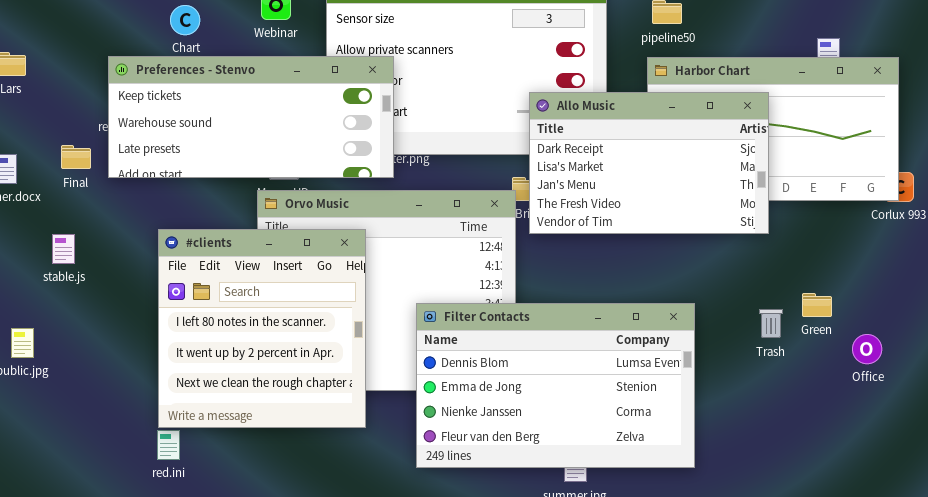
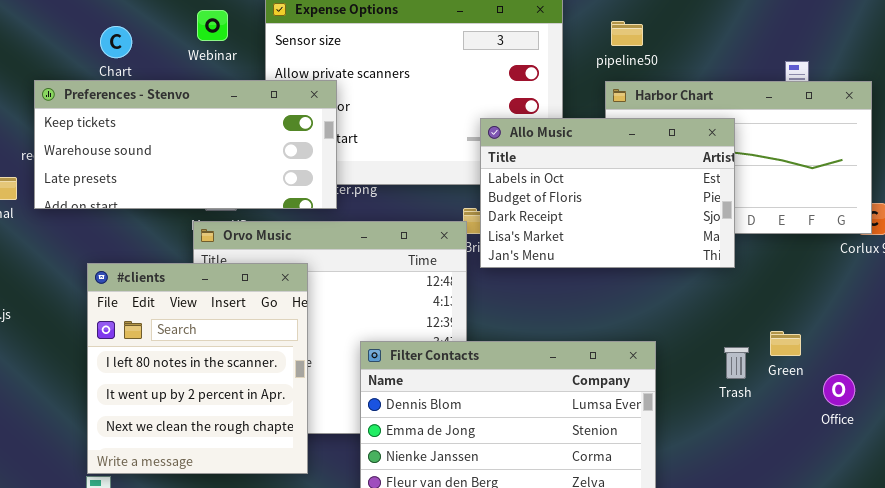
Allo Music: [529,92,769,234] -> [480,118,735,268], scrolled up 2 rows

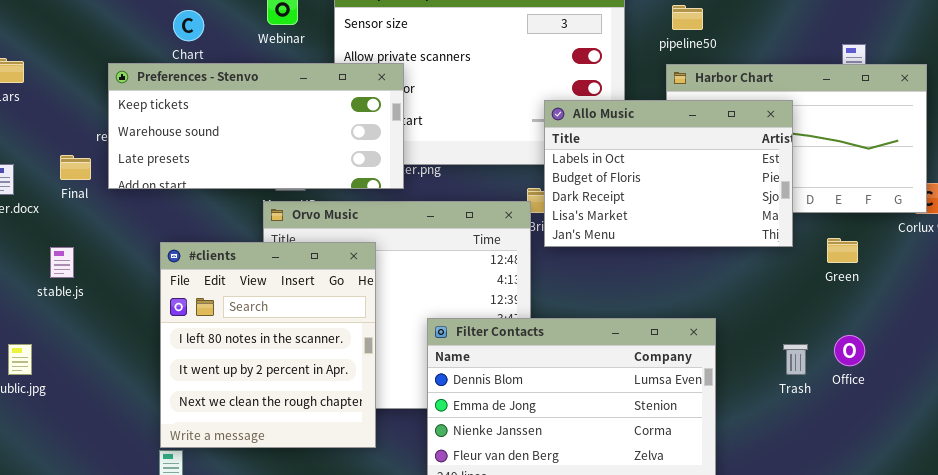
Green: [770,331,801,356] -> [827,238,858,263], moved
Trash: [724,347,749,379] -> [783,344,808,375], moved
Office: [823,374,855,406] -> [834,335,865,366], moved

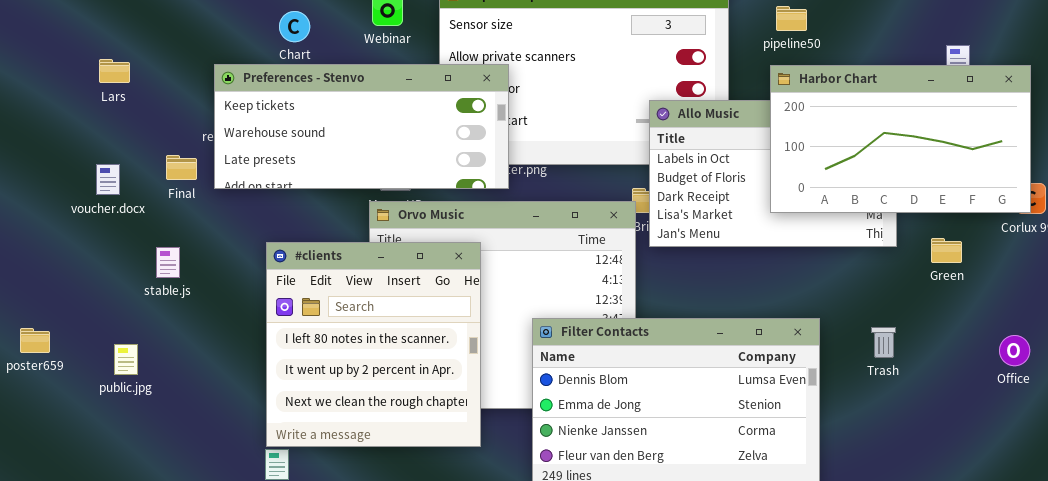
Harbor Chart: [666,64,927,213] -> [770,65,1031,213], raised
Office: [834,335,865,366] -> [999,335,1030,366], moved
Trash: [783,344,808,375] -> [871,327,896,358], moved

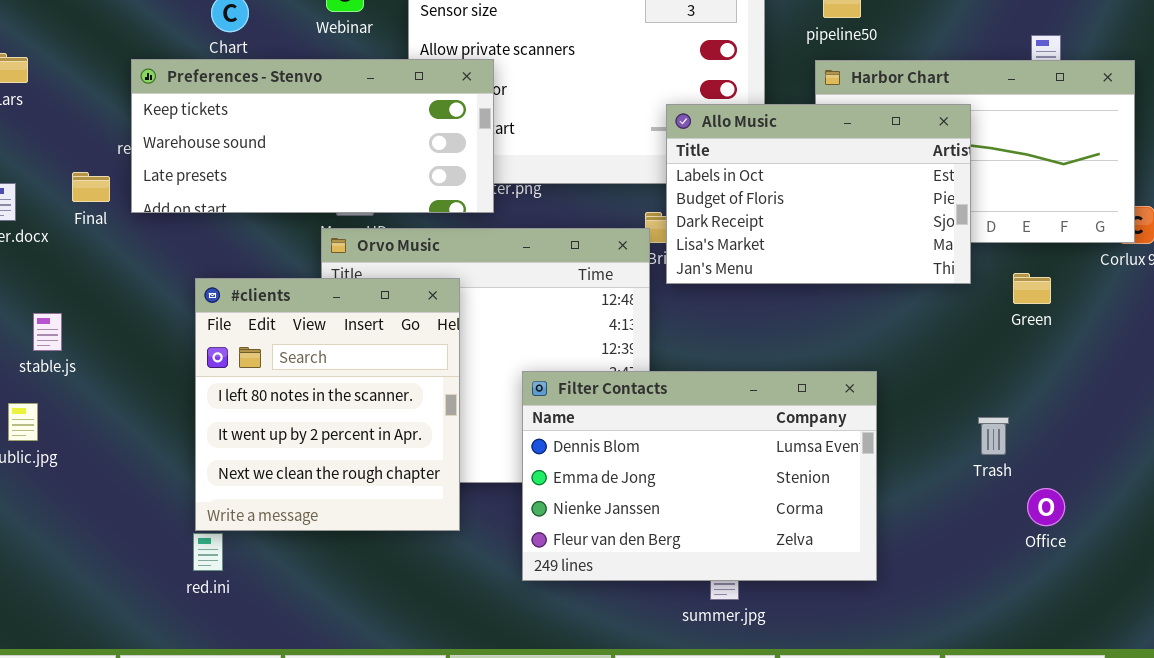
Allo Music: [649,100,897,247] -> [666,104,971,284], raised
stable.js: [156,247,180,278] -> [33,313,62,351], moved
Trash: [871,327,896,358] -> [978,417,1009,455], moved
Office: [999,335,1030,366] -> [1027,488,1065,526], moved

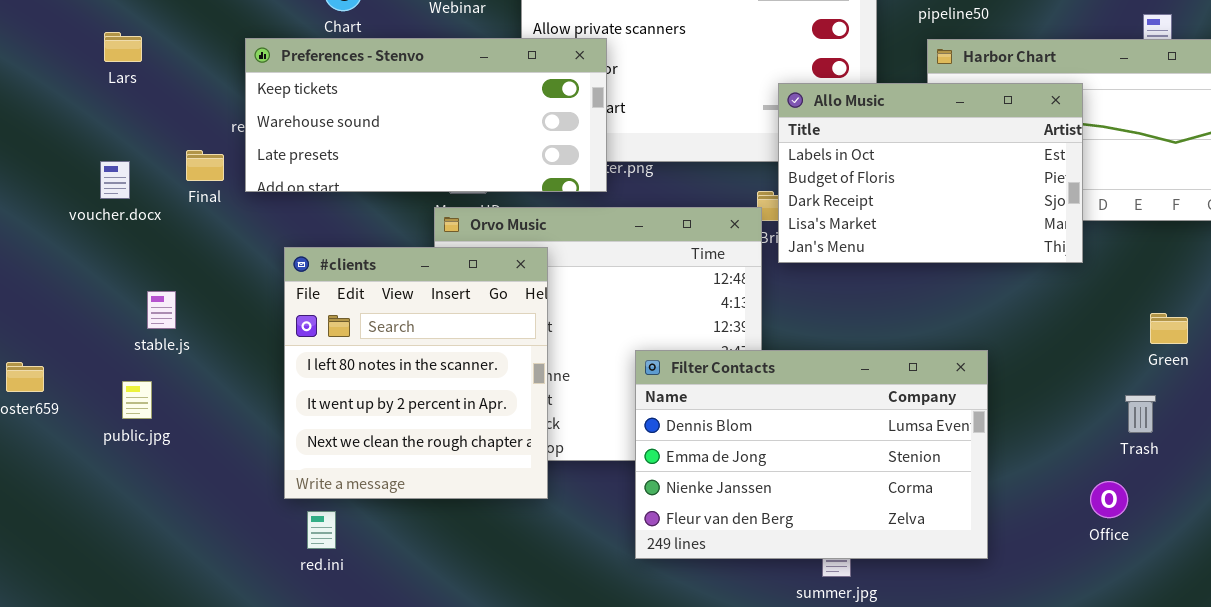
Green: [1013,273,1051,304] -> [1150,313,1188,344], moved
#clients: [195,278,460,531] -> [284,247,548,499], moved
Trash: [978,417,1009,455] -> [1125,395,1156,433], moved
Office: [1027,488,1065,526] -> [1090,481,1128,518], moved

